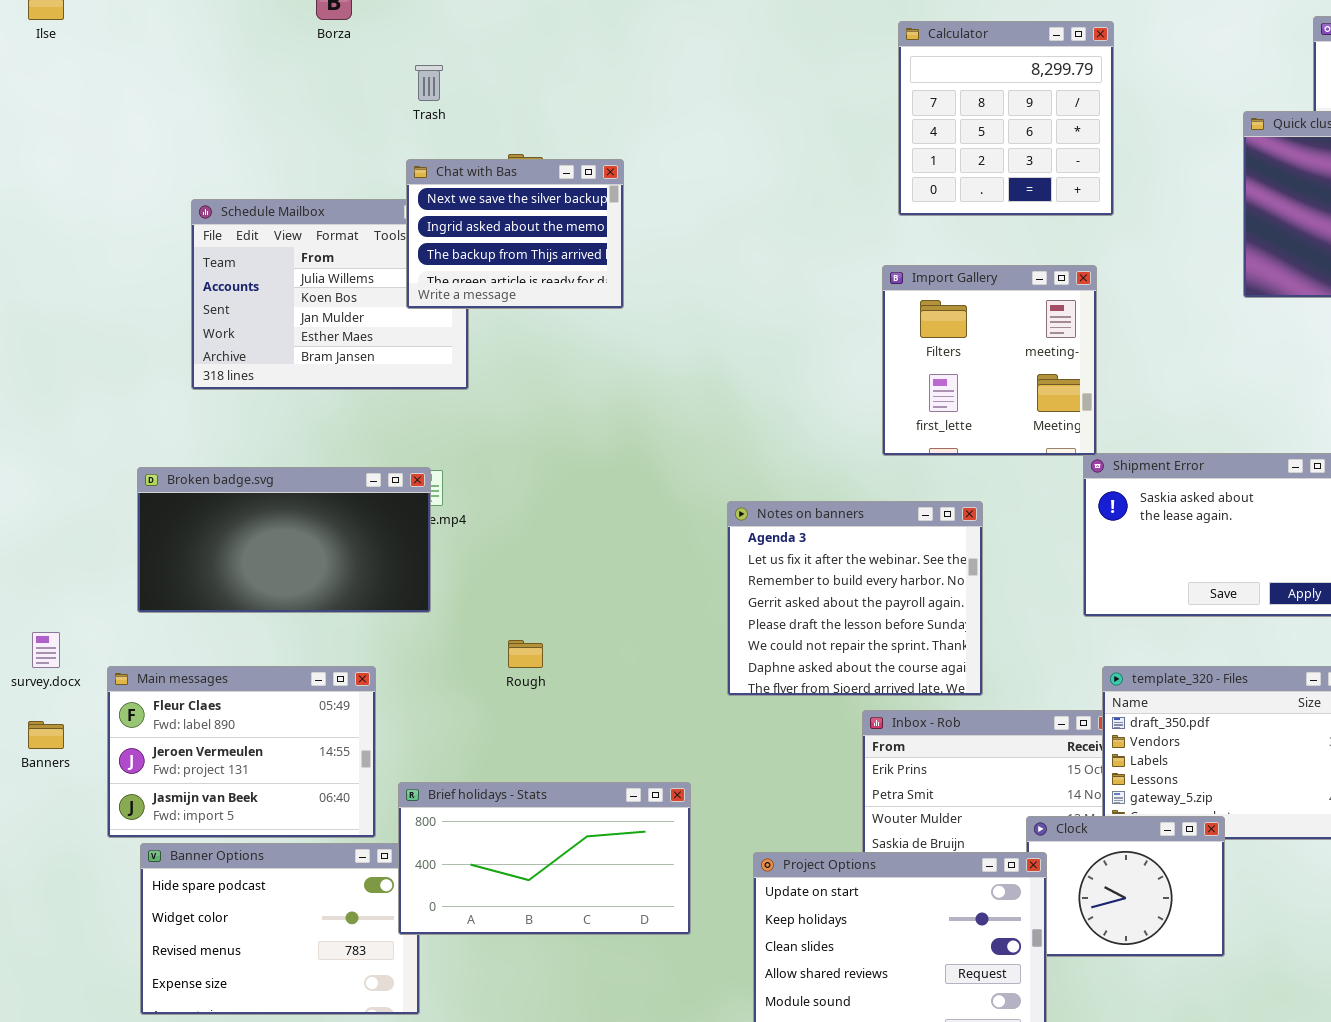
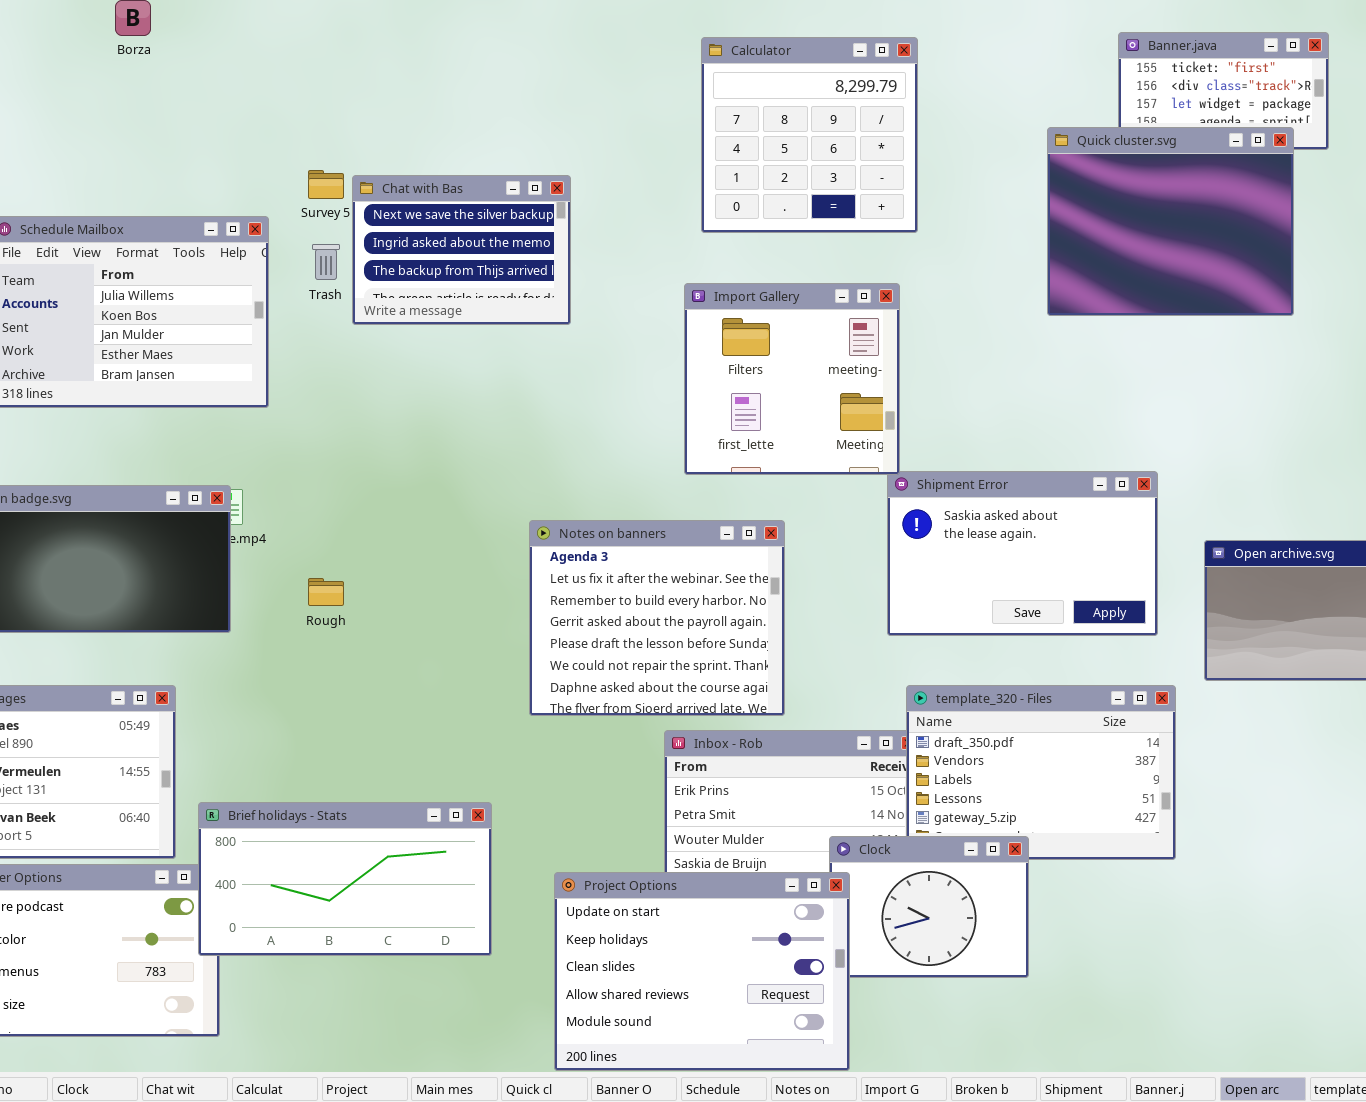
Trash: [415,65,443,101] -> [312,244,340,280], moved
Chat with Bas: [406,159,624,309] -> [352,175,571,325], moved
Rough: [508,640,543,668] -> [308,578,344,606], moved

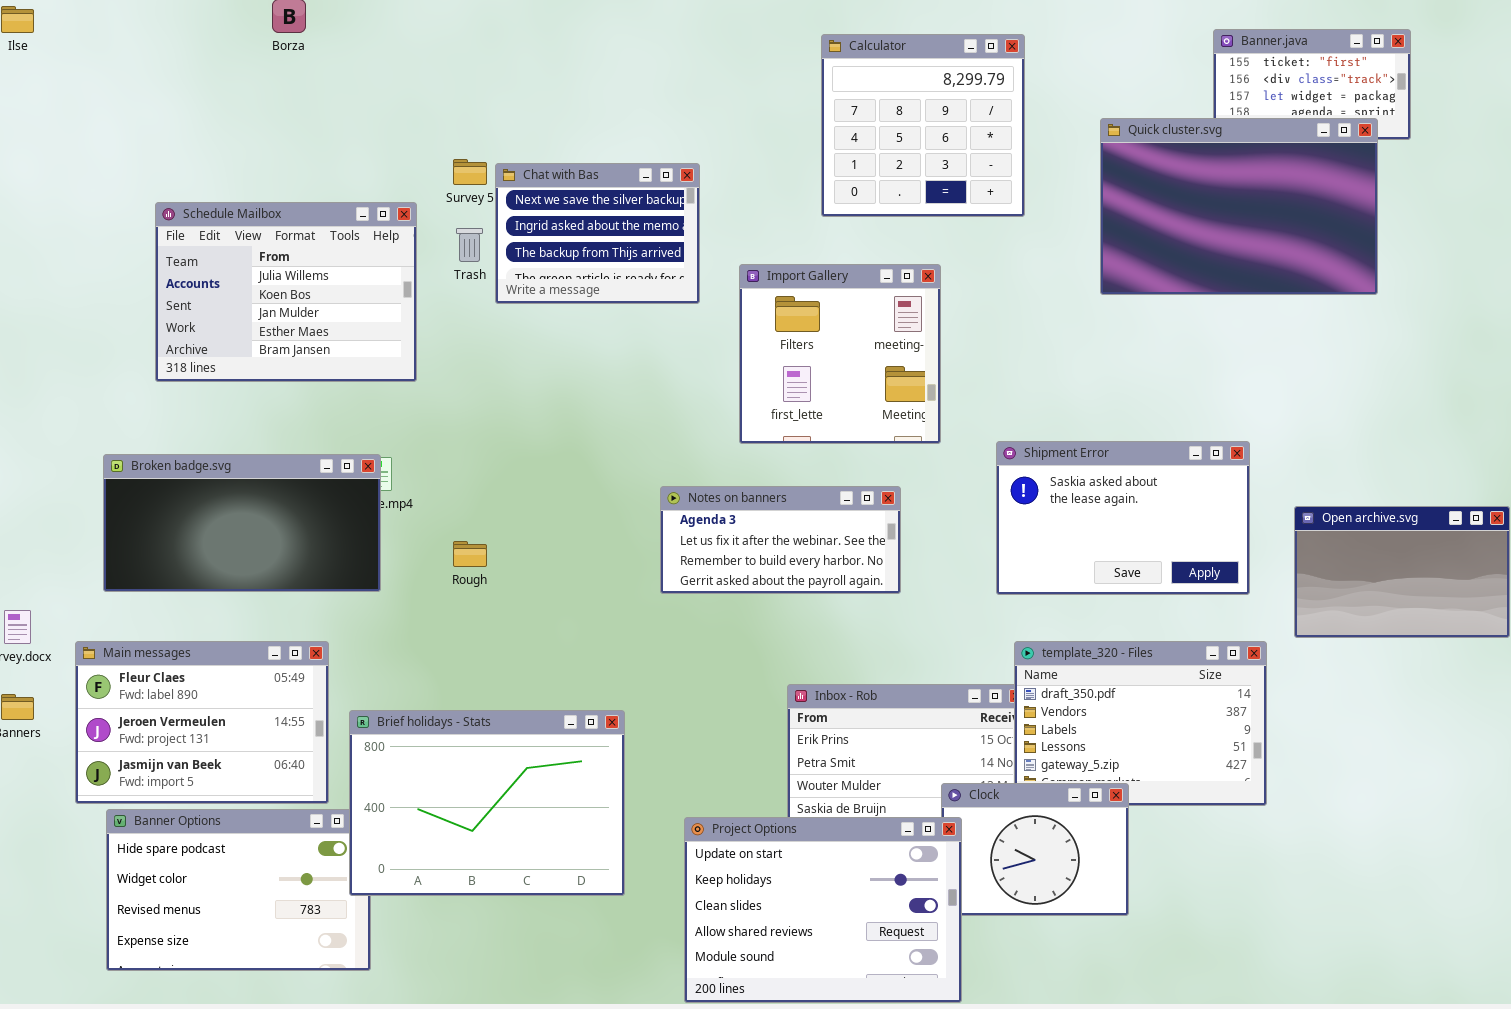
Quick cluster.svg: [1047,127,1294,316] -> [1100,118,1378,295], resized
Import Gallery: [684,283,900,475] -> [739,264,941,444], moved
Notes on banners: [529,520,785,716] -> [660,486,901,594], resized
Brief holidays - Stats: [198,802,492,956] -> [349,710,625,896], resized

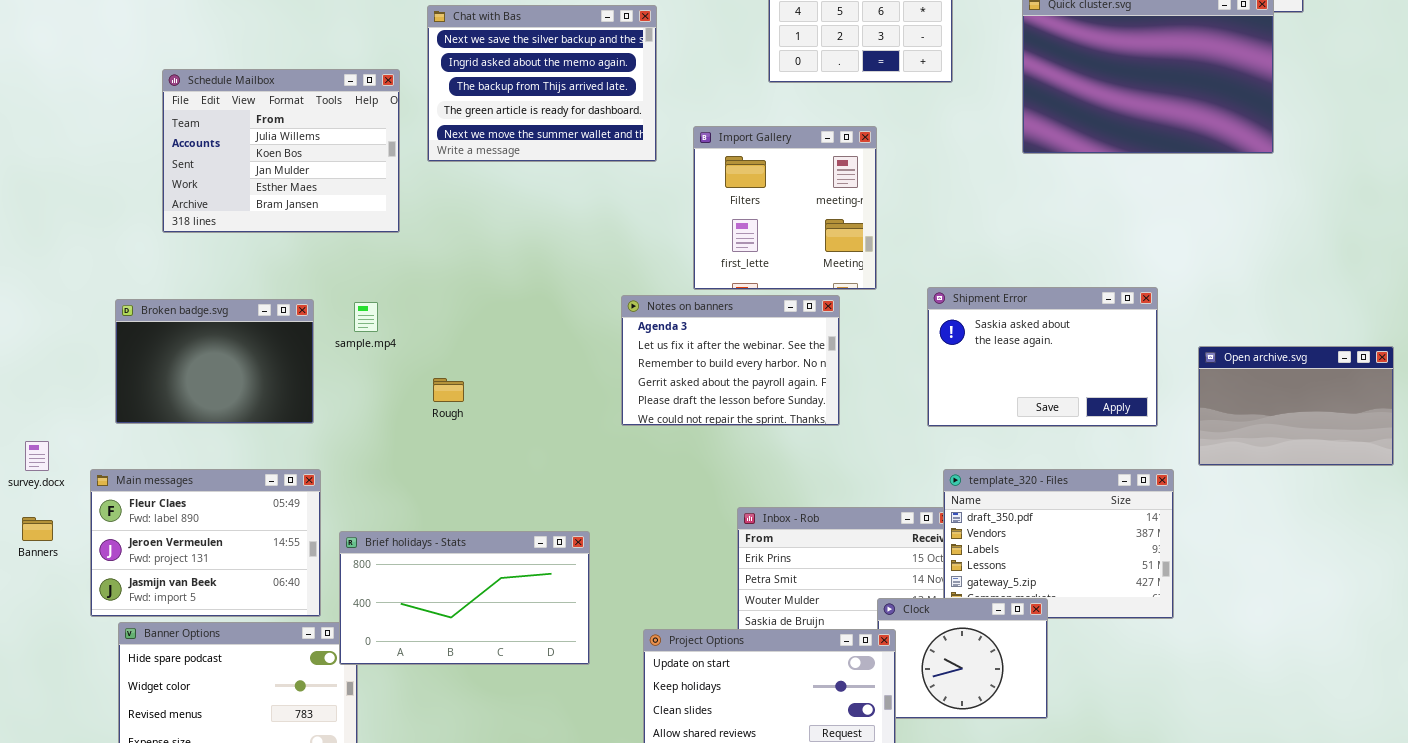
Chat with Bas: [495,163,700,304] -> [427,5,657,162], resized
Broken badge.svg: [103,454,381,592] -> [115,299,314,424], resized
Notes on banners: [660,486,901,594] -> [621,295,840,426], resized
Brief holidays - Stats: [349,710,625,896] -> [339,531,590,665], resized

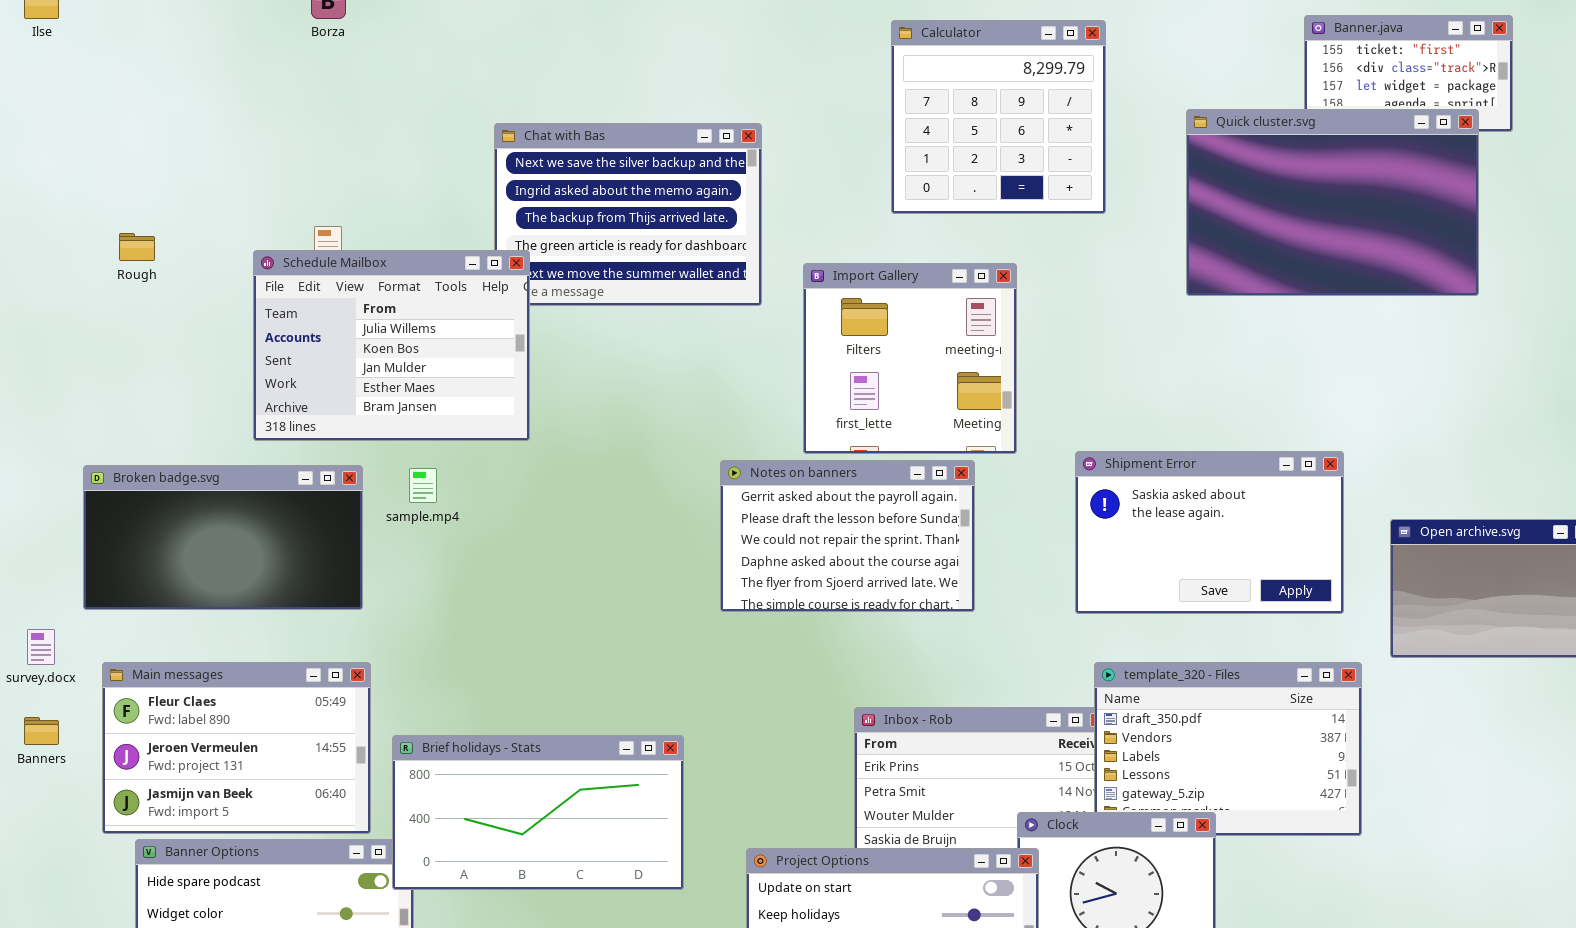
Schedule Mailbox: [162,69,400,233] -> [253,250,530,441], moved
Notes on banners: [621,295,840,426] -> [720,460,975,612], scrolled down 3 rows
Broken badge.svg: [115,299,314,424] -> [83,465,363,610], resized
Rough: [433,378,464,402] -> [119,233,155,261], moved

